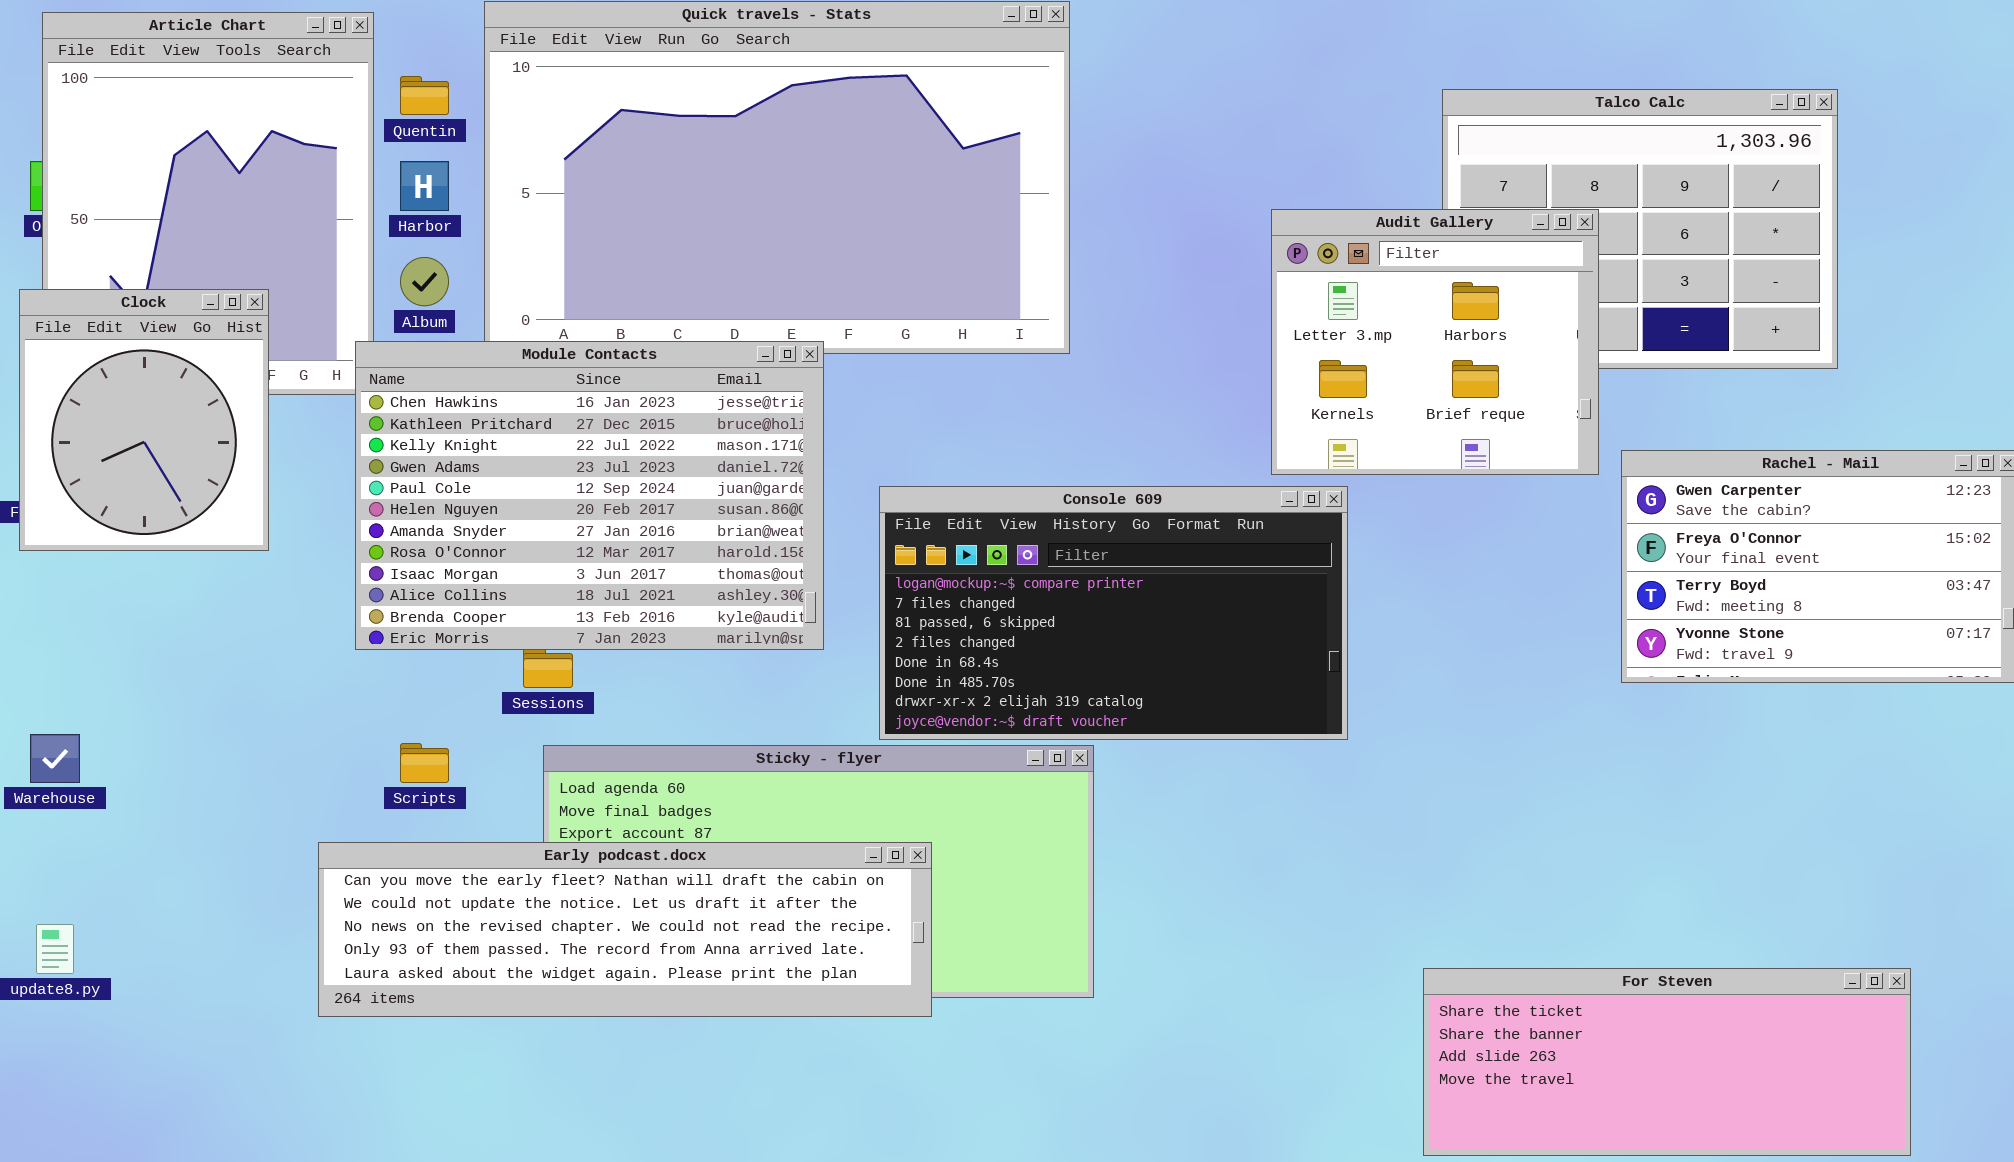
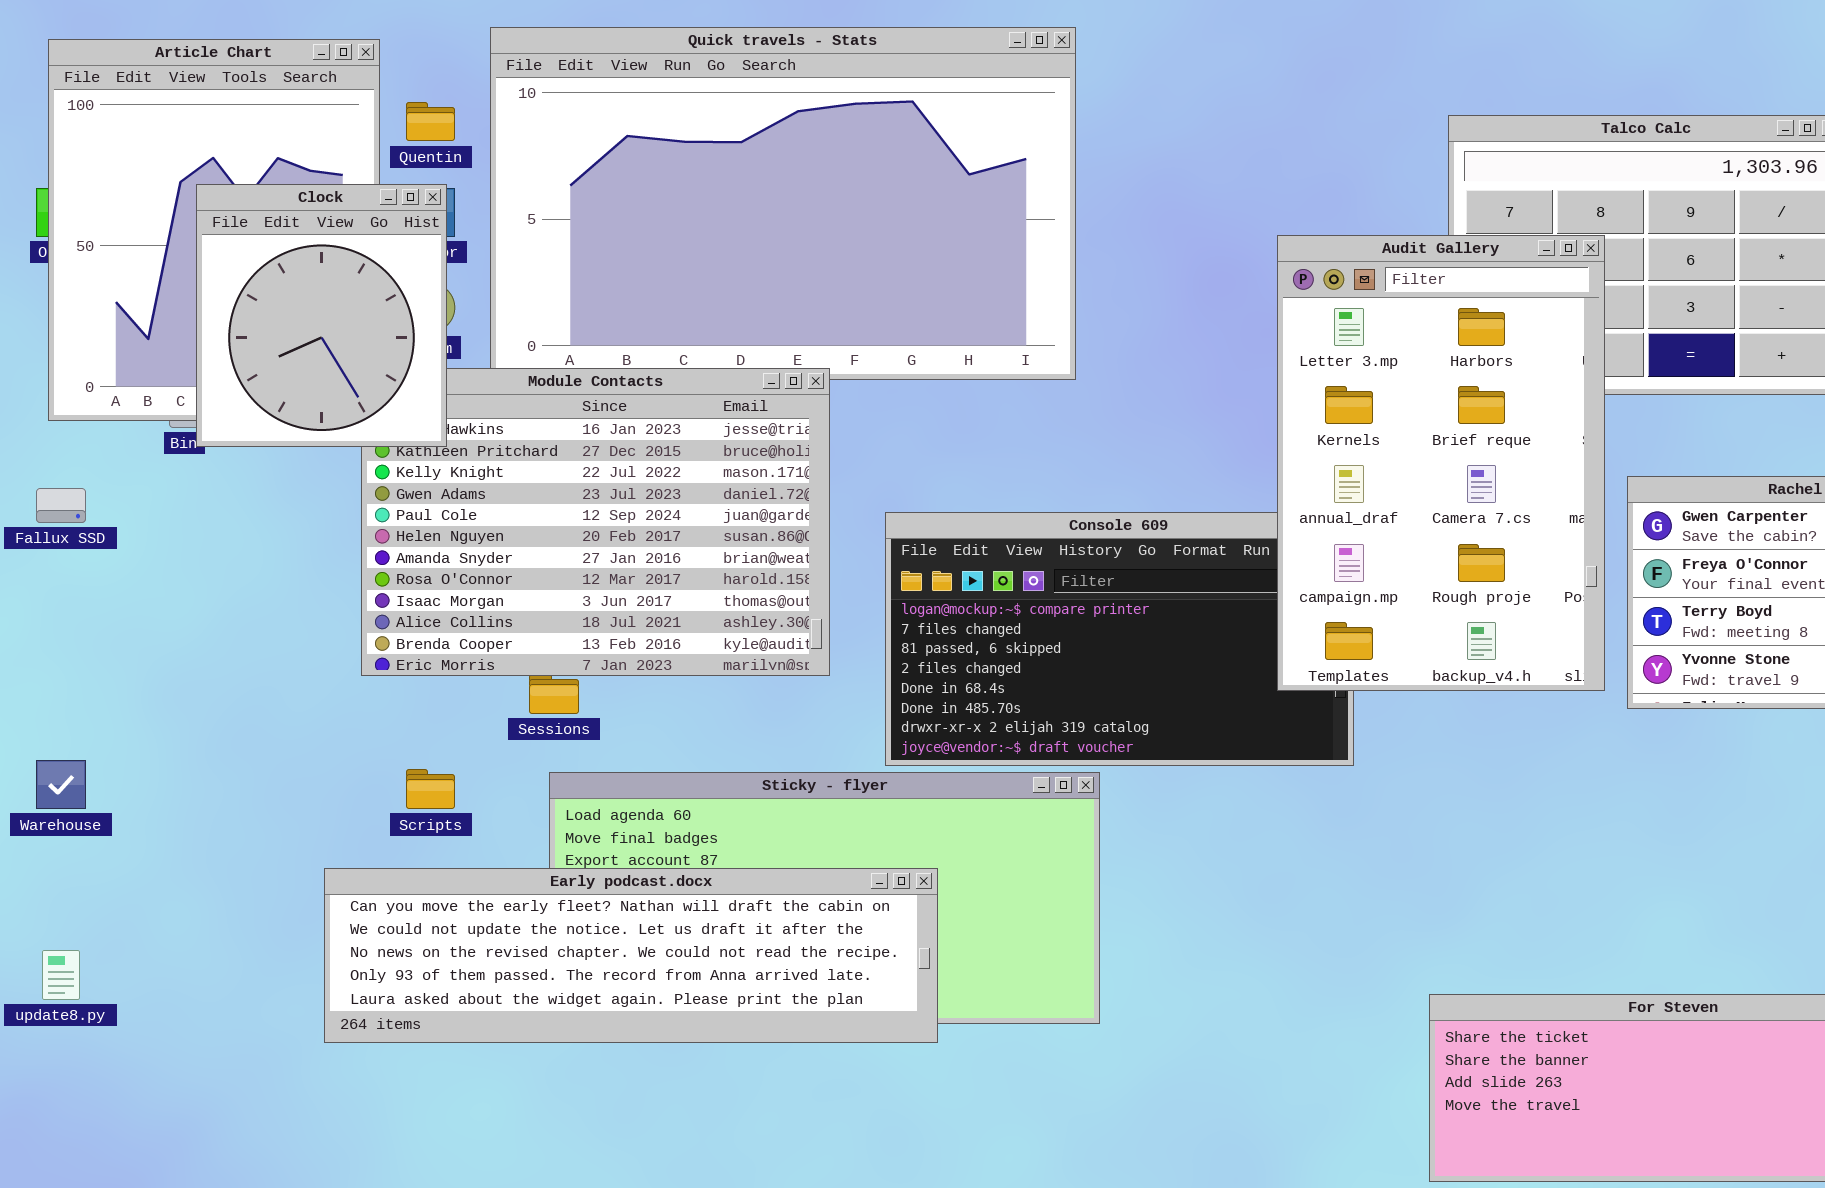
Audit Gallery: [1271,209,1599,475] -> [1277,235,1605,691], resized
Clock: [19,289,269,551] -> [196,184,447,447], moved

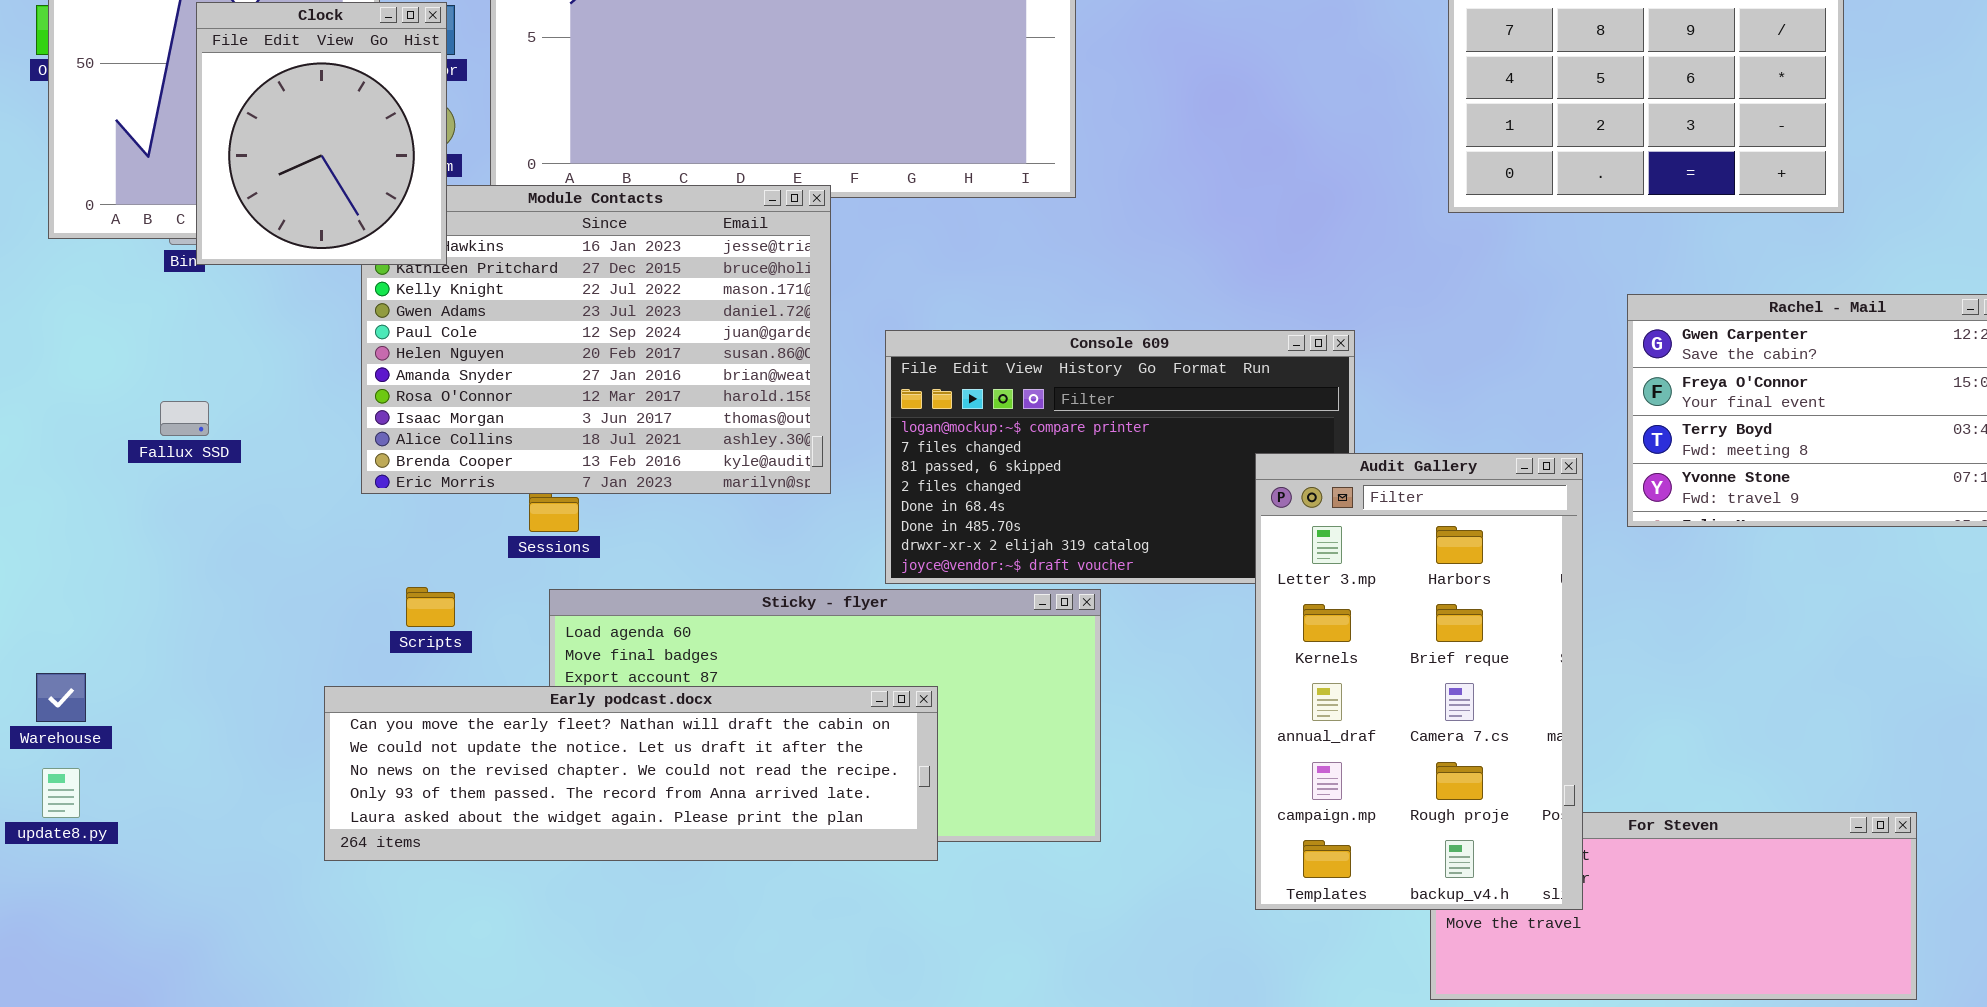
Audit Gallery: [1277,235,1605,691] -> [1255,453,1583,910], moved
Fallux SSD: [36,488,86,523] -> [160,401,209,436], moved
Warehouse: [36,760,86,809] -> [36,673,86,722], moved

